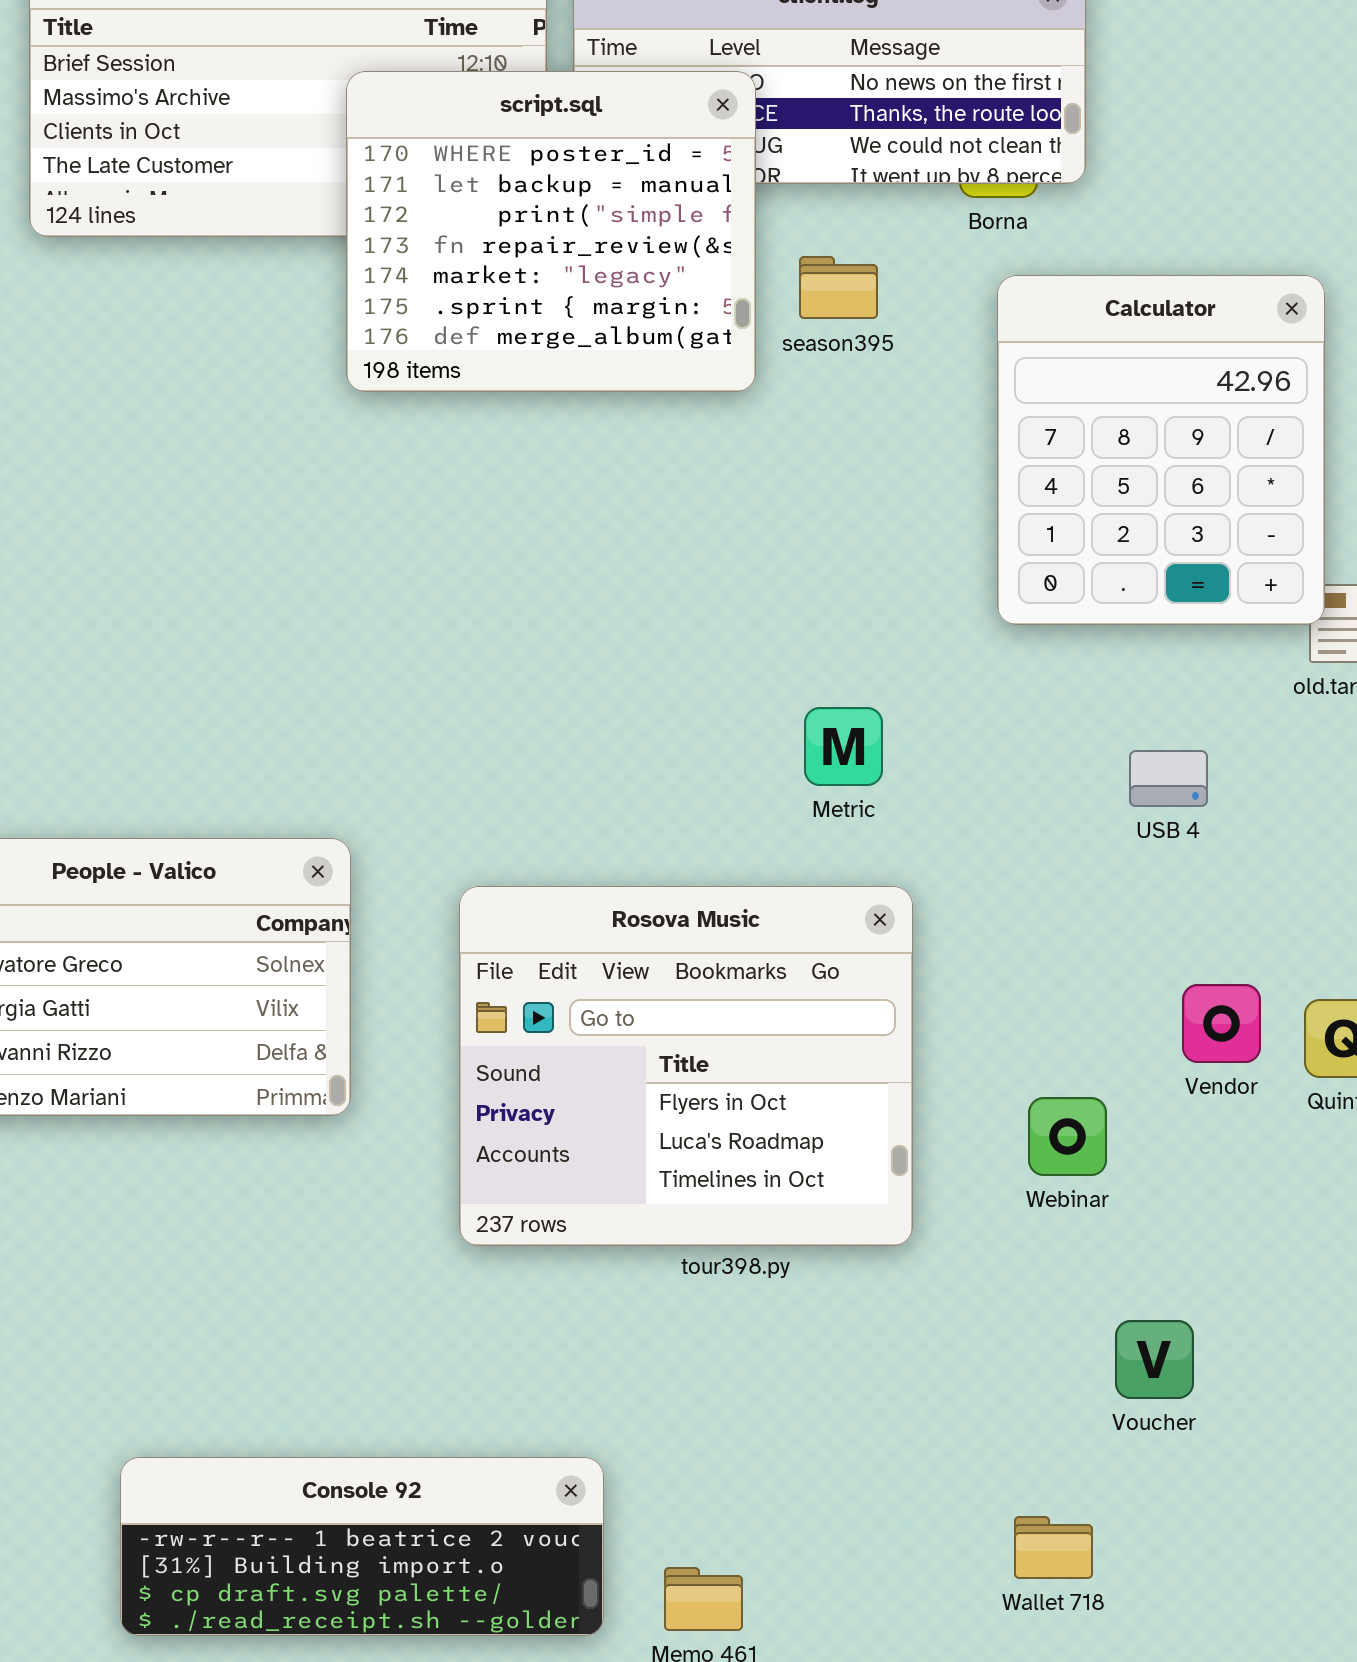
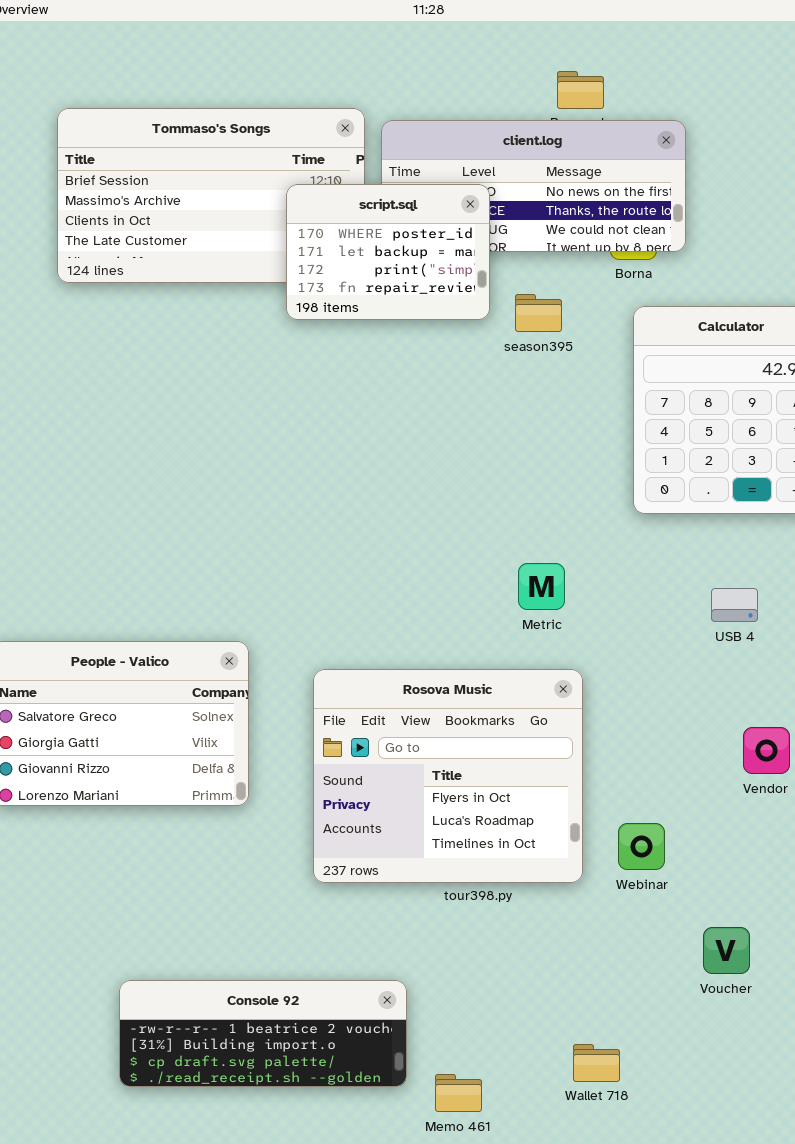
script.sql: [346,71,756,392] -> [286,184,490,320], resized
Webinar: [1028,1097,1107,1176] -> [618,823,665,870], moved
Console 92: [120,1457,604,1636] -> [119,980,407,1087], moved
Wallet 718: [1014,1516,1093,1579] -> [573,1044,620,1082], moved

